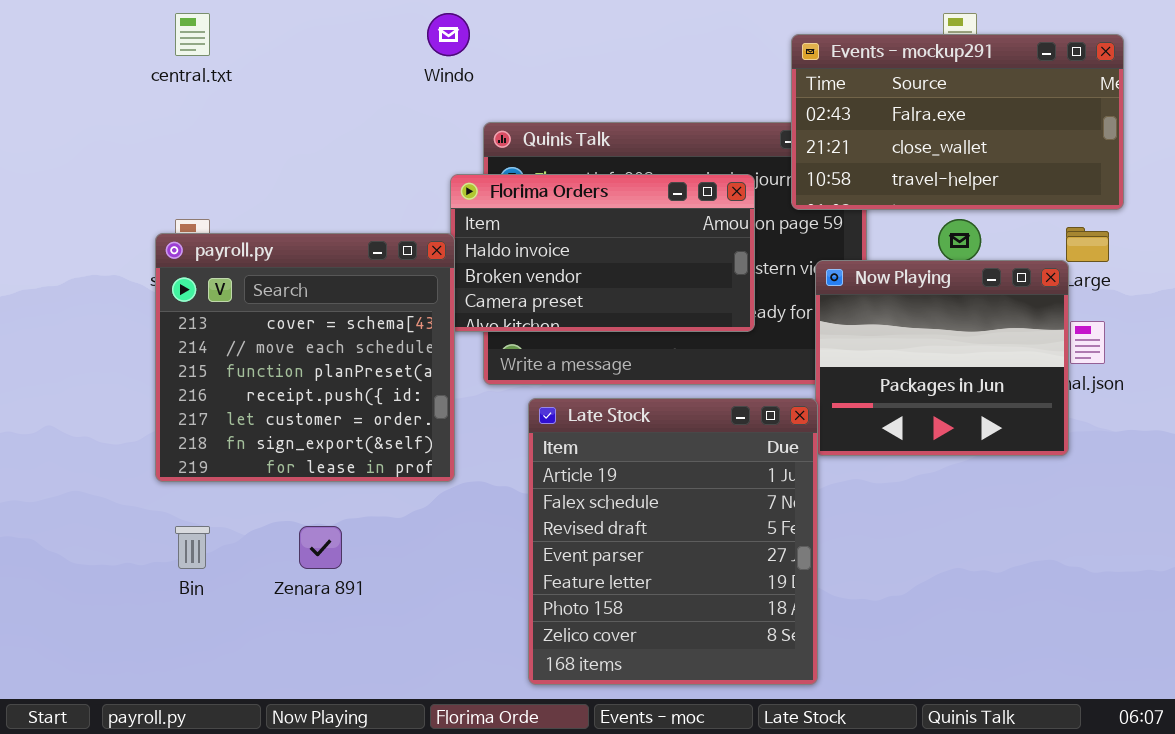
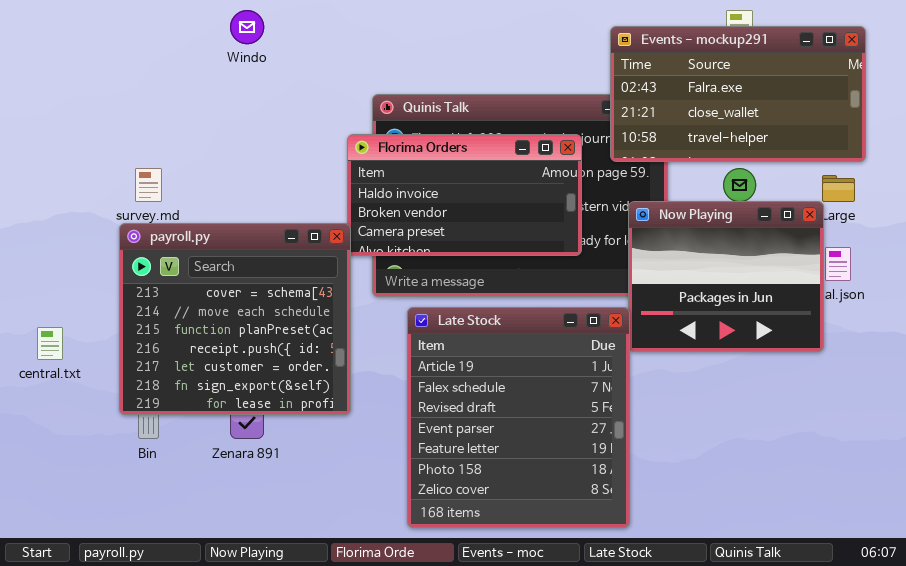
central.txt: [175,13,210,56] -> [37,327,63,360], moved
Windo: [427,13,470,56] -> [230,10,264,44], moved
payroll.py: [155,233,455,482] -> [119,223,351,415], moved

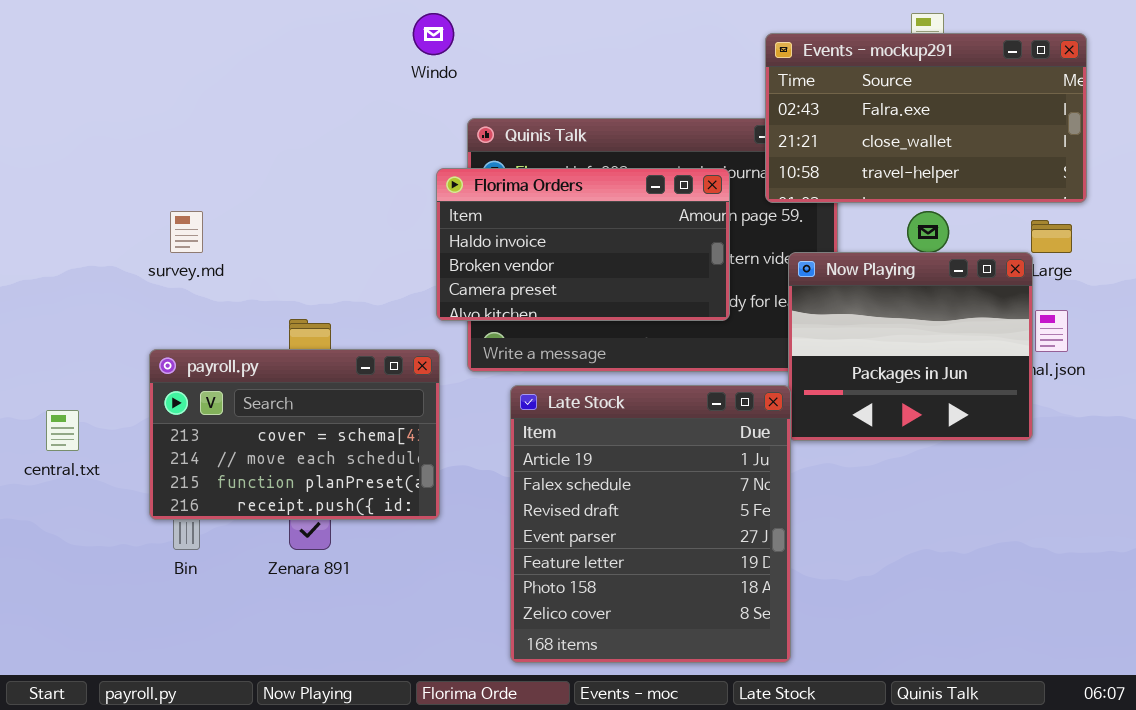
Windo: [230,10,264,44] -> [413,13,454,55], moved
payroll.py: [119,223,351,415] -> [149,349,440,520], resized

